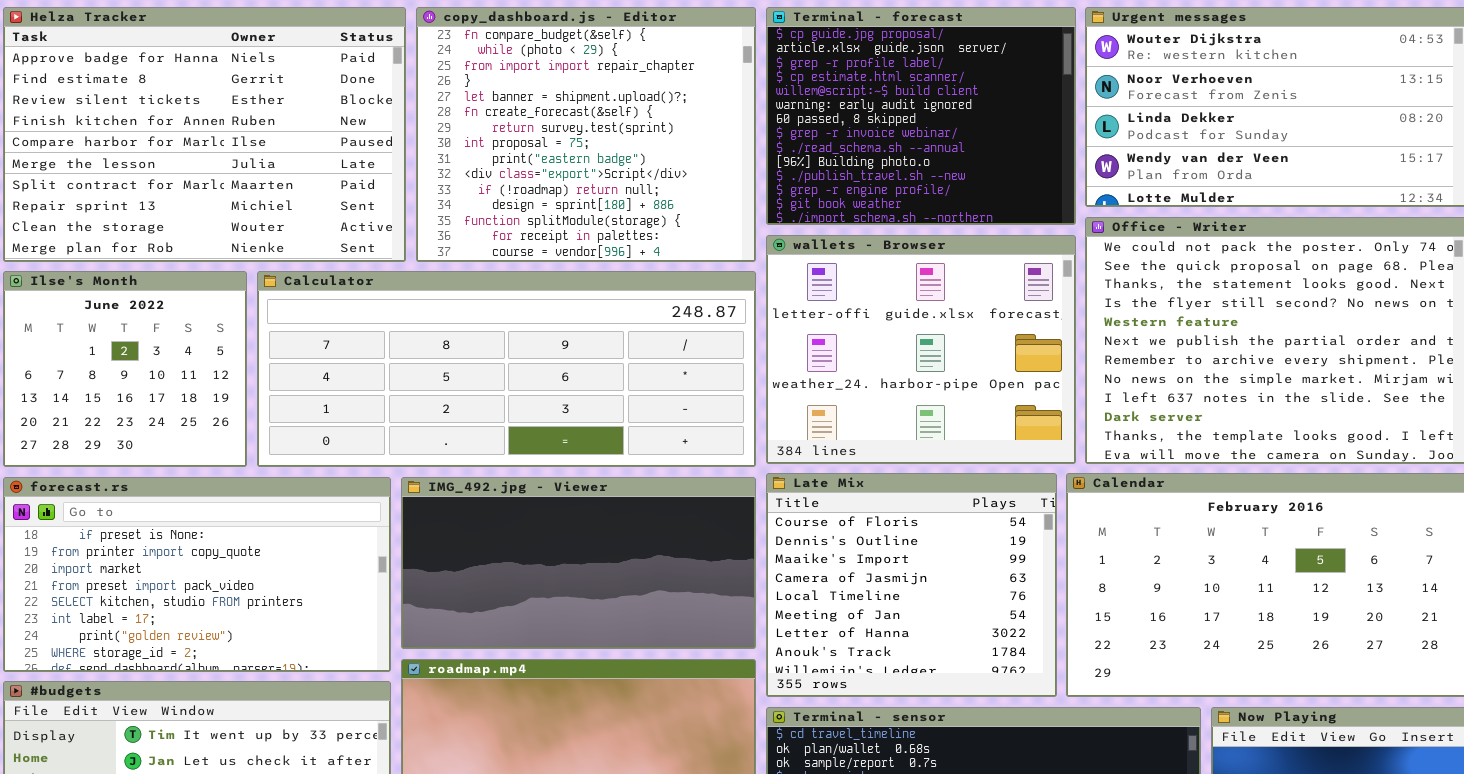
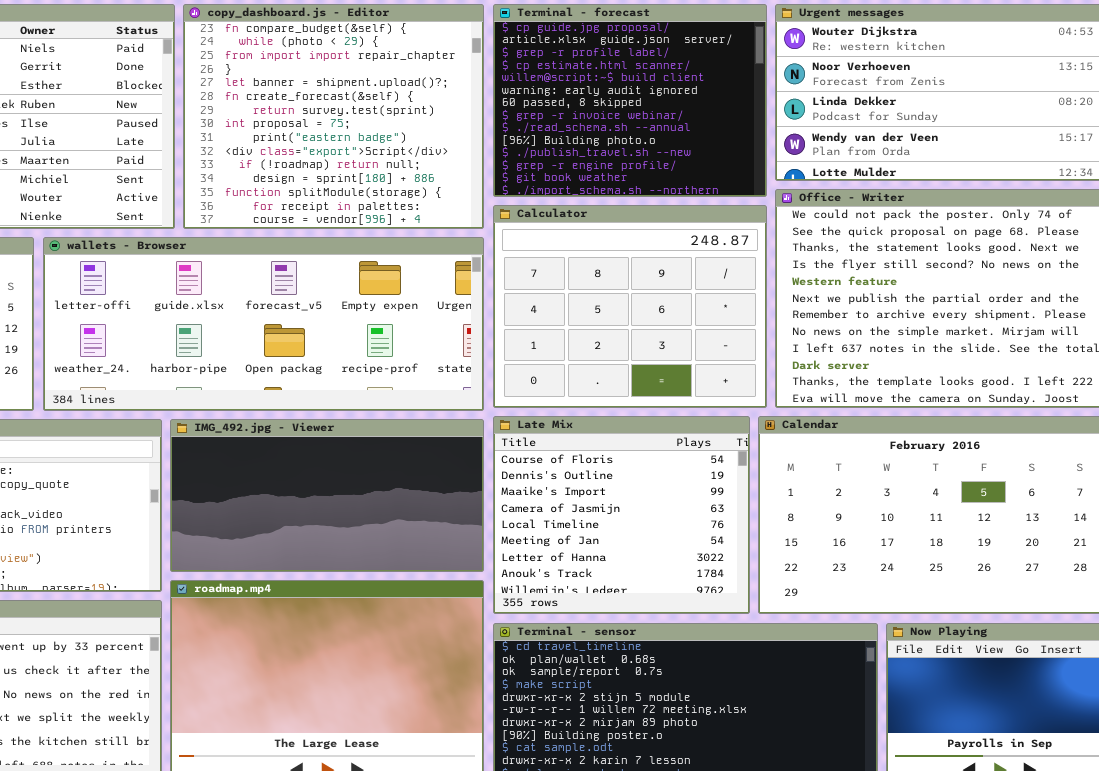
wallets - Browser: [766,235,1076,464] -> [43,237,484,411], moved, resized
Calculator: [257,271,756,467] -> [493,205,767,408], moved, resized

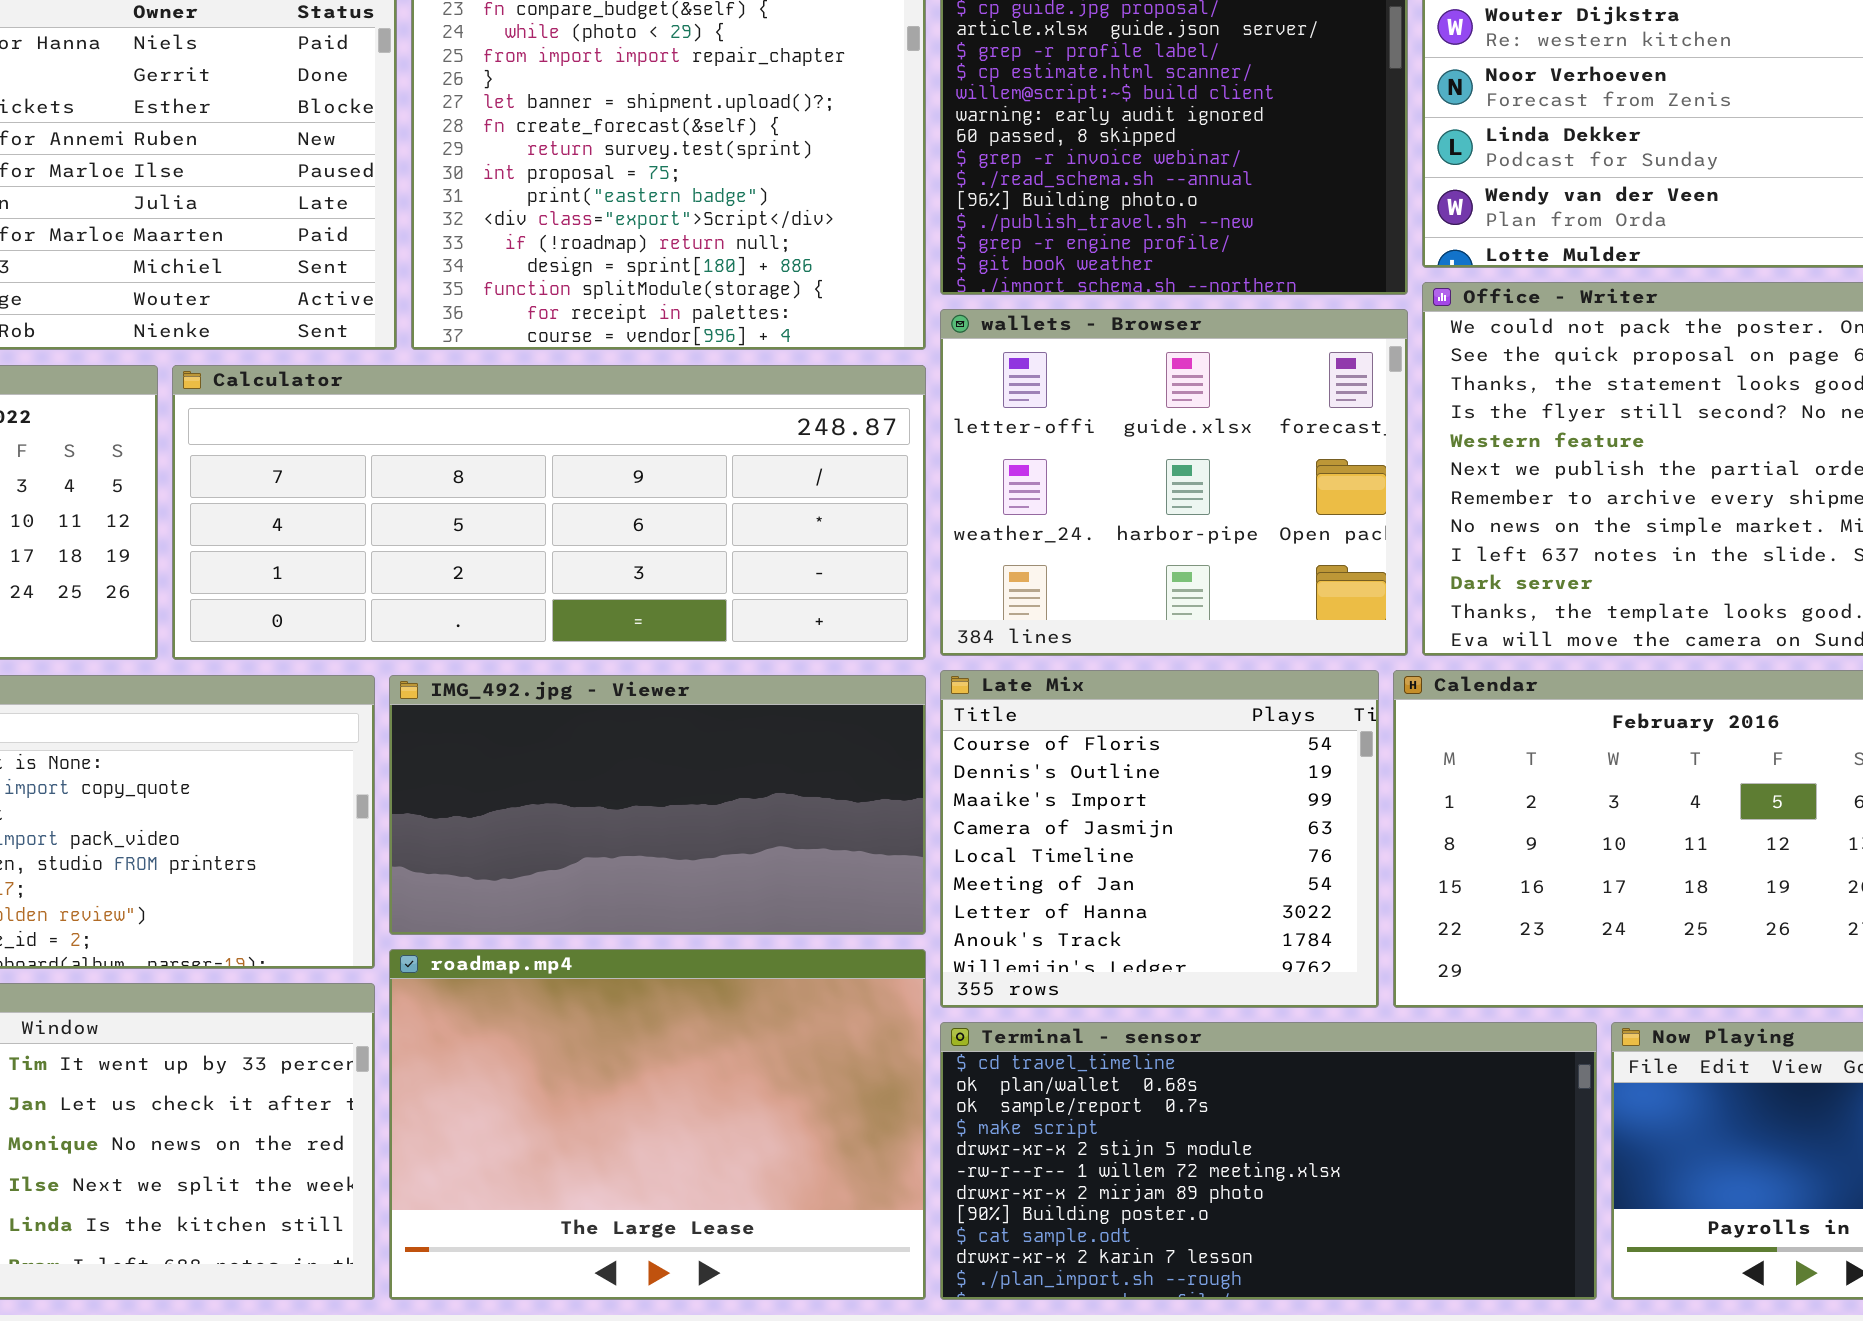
Calculator: [493,205,767,408] -> [172,365,926,660], moved, resized
wallets - Browser: [43,237,484,411] -> [940,309,1408,656], moved, resized

